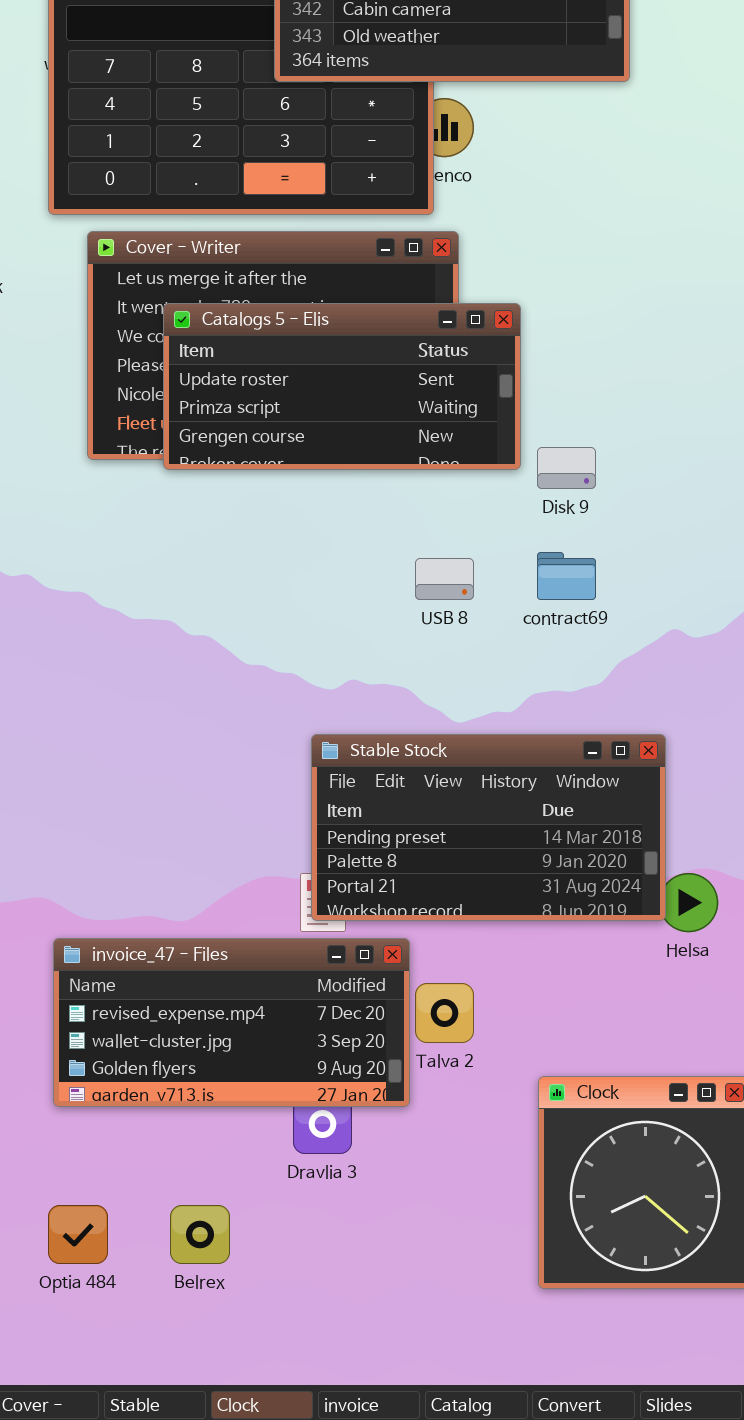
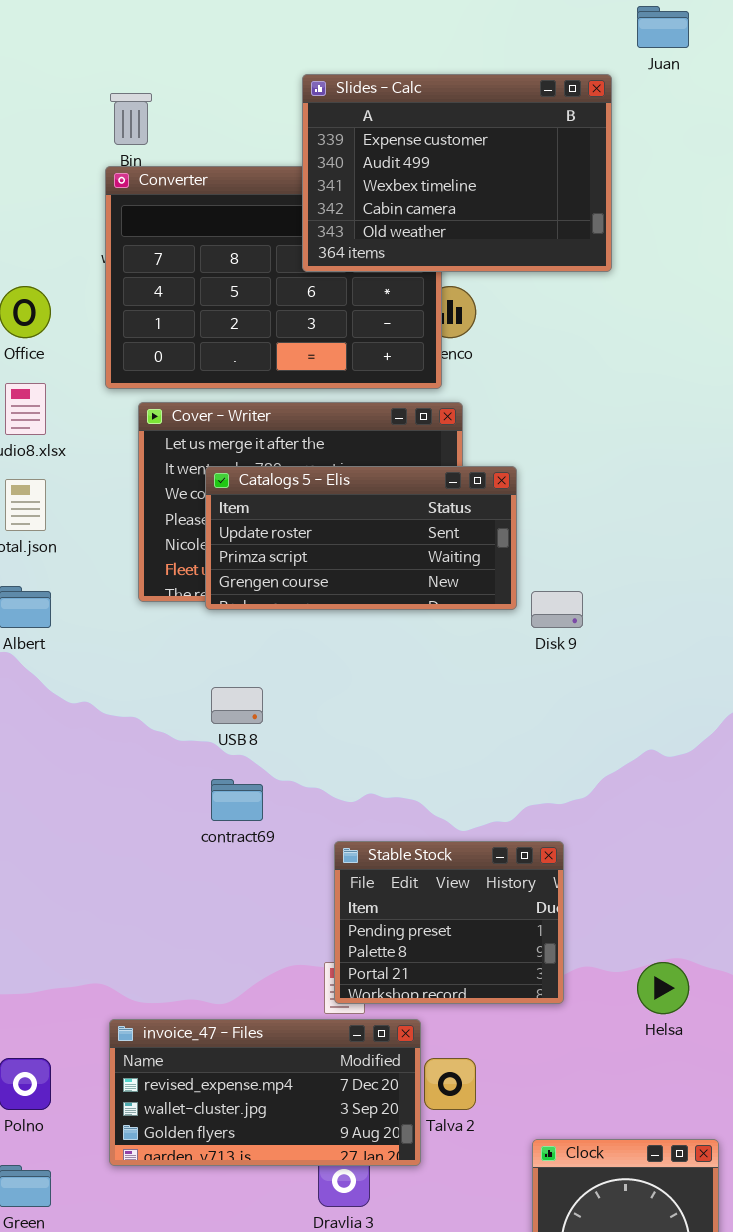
contract69: [537,552,596,600] -> [211,779,263,821], moved
USB 8: [415,558,474,600] -> [211,687,263,724], moved
Stable Stock: [311,734,666,921] -> [334,841,564,1004], resized

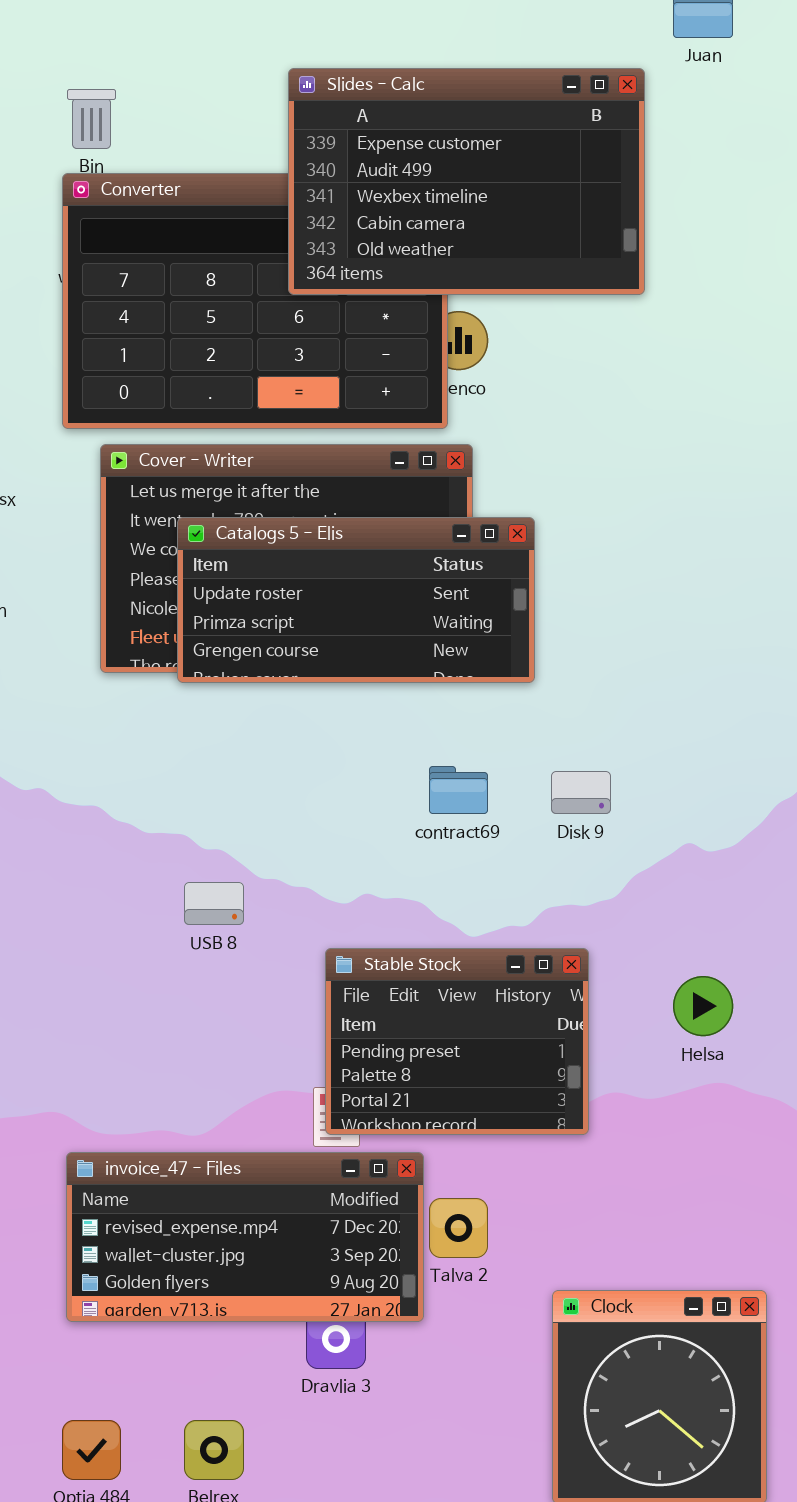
Disk 9: [531,591,583,628] -> [551,771,611,814], moved
USB 8: [211,687,263,724] -> [184,882,244,925], moved
contract69: [211,779,263,821] -> [429,766,488,814], moved
Helsa: [637,962,689,1014] -> [673,976,733,1036], moved

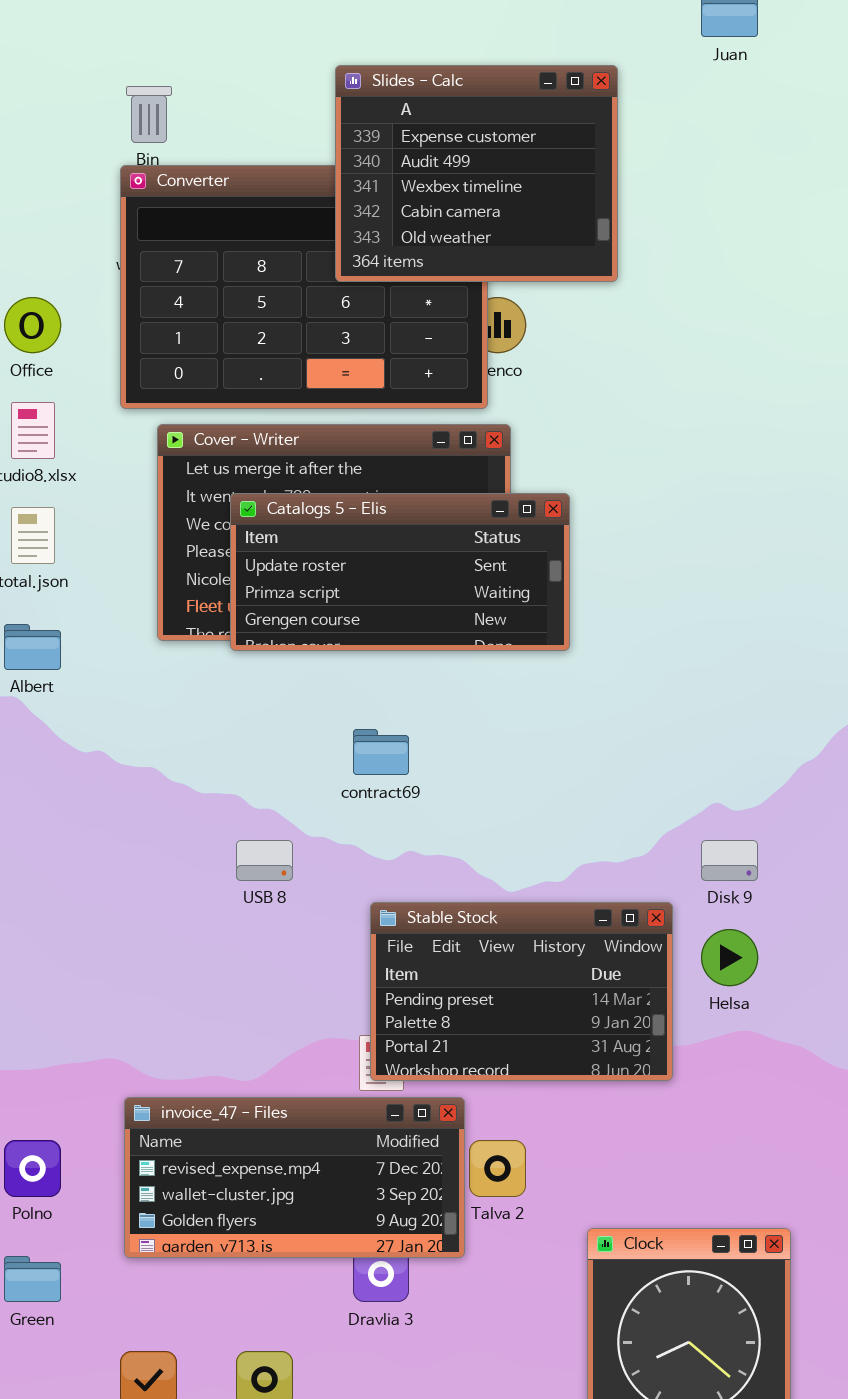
Slides - Calc: [288,68,645,295] -> [335,65,618,282], resized
contract69: [429,766,488,814] -> [353,729,409,775], moved
Disk 9: [551,771,611,814] -> [701,840,758,881], moved
Stable Stock: [325,948,589,1135] -> [370,902,673,1081], resized

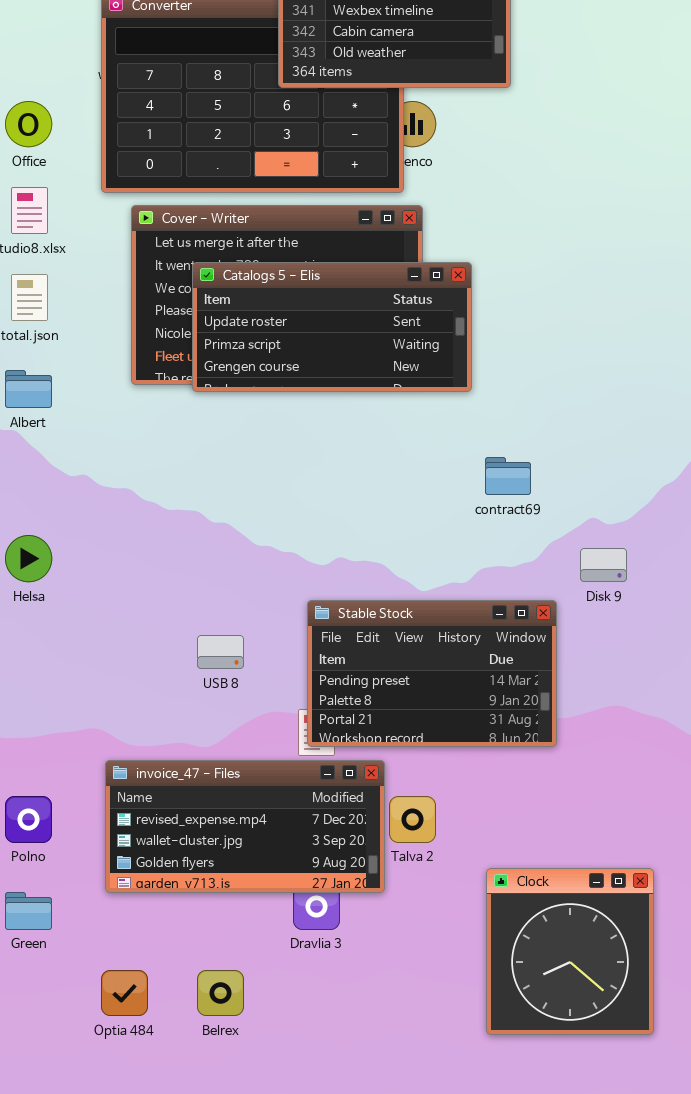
contract69: [353,729,409,775] -> [485,457,531,495], moved
USB 8: [236,840,293,881] -> [197,635,244,669], moved
Helsa: [701,929,758,986] -> [5,535,52,582], moved

